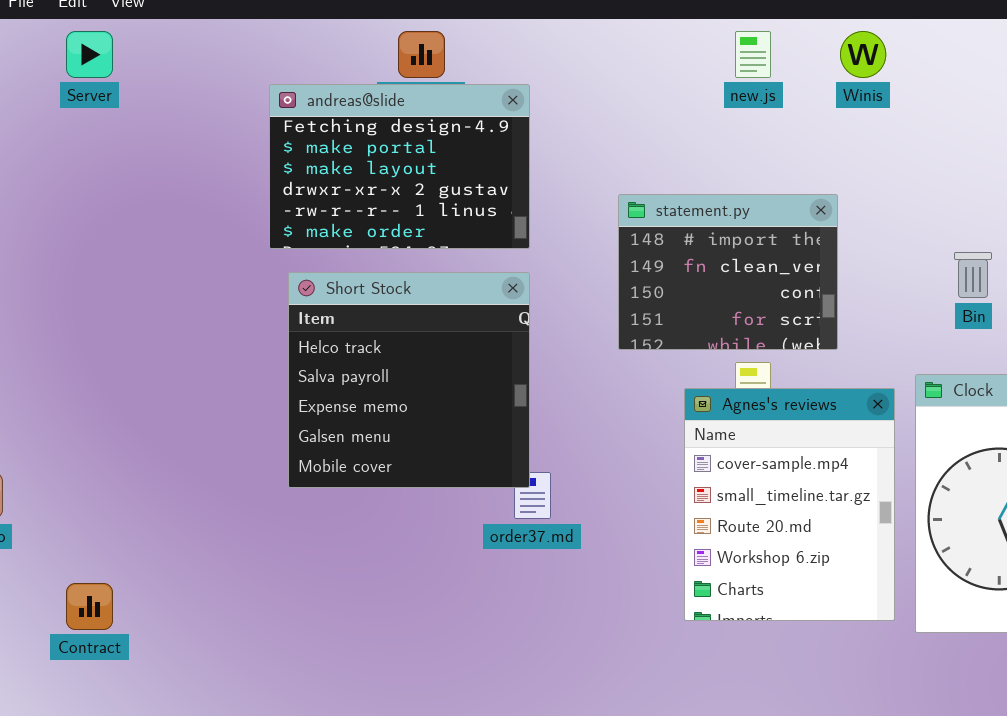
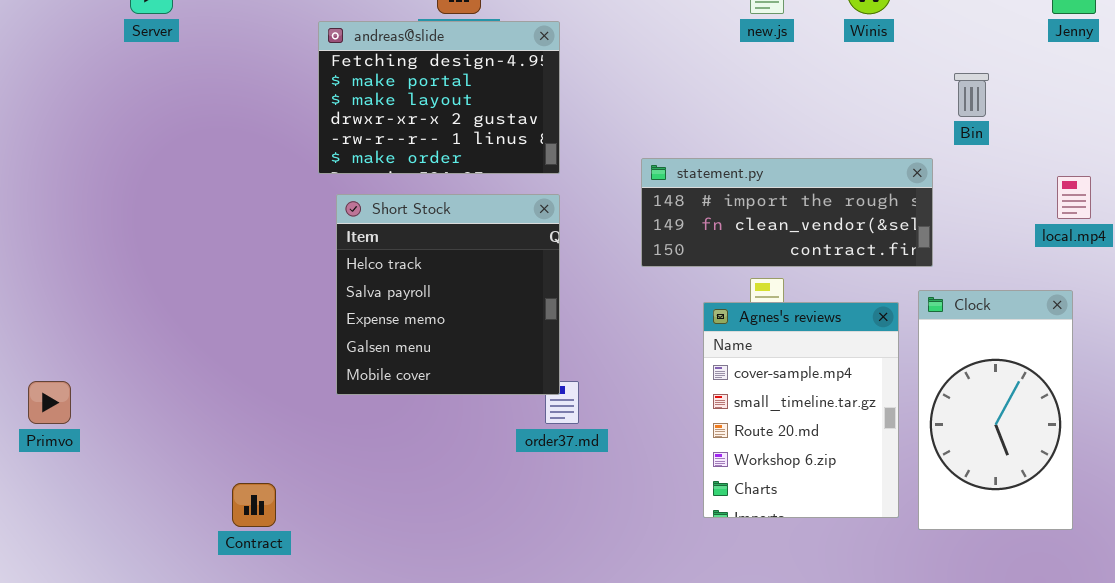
statement.py: [618,194,838,350] -> [641,158,933,267], resized
Bin: [954,252,992,298] -> [954,73,989,117], moved
Contract: [66,583,113,630] -> [232,483,276,527], moved

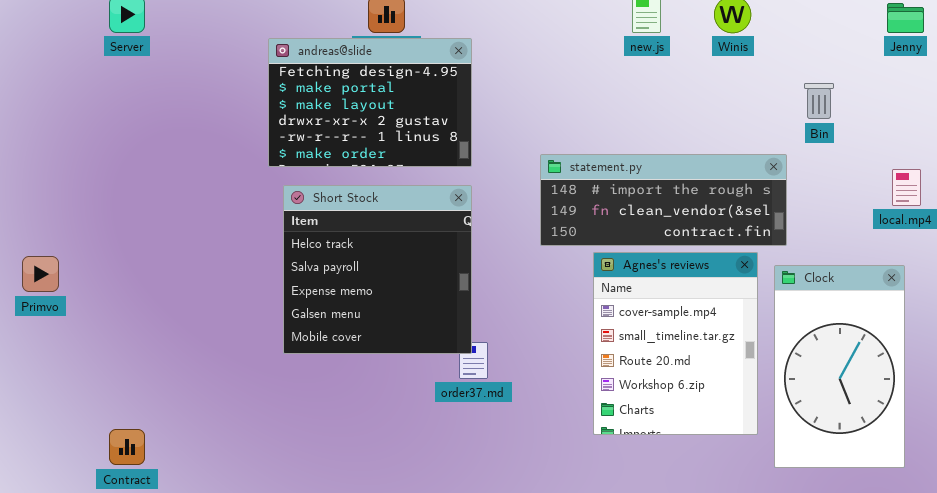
Agnes's reviews: [703,302,899,518] -> [593,252,758,435], moved
Primvo: [28,381,71,424] -> [22,256,59,292], moved
Contract: [232,483,276,527] -> [109,429,145,465], moved

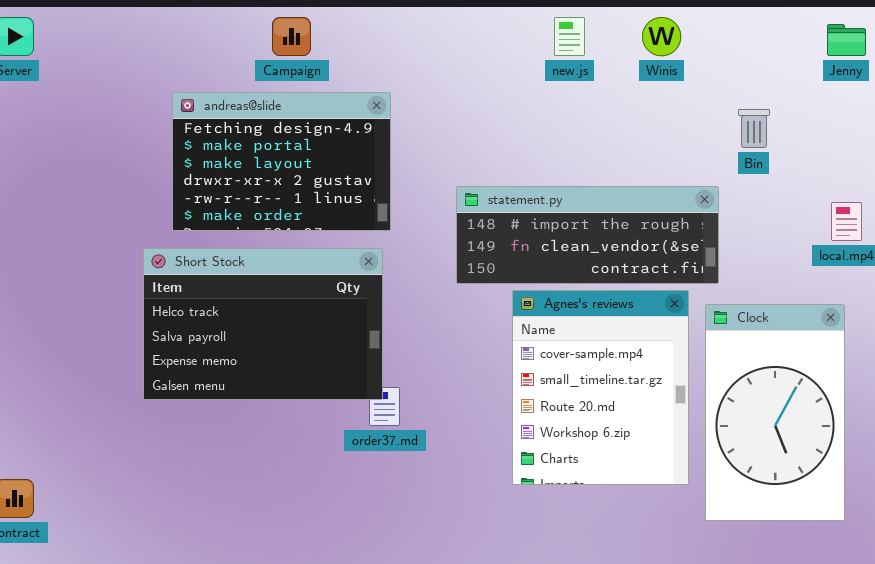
andreas@slide: [268,38,472,167] -> [172,92,391,231], moved
Short Stock: [283,185,472,354] -> [143,248,383,400], resized

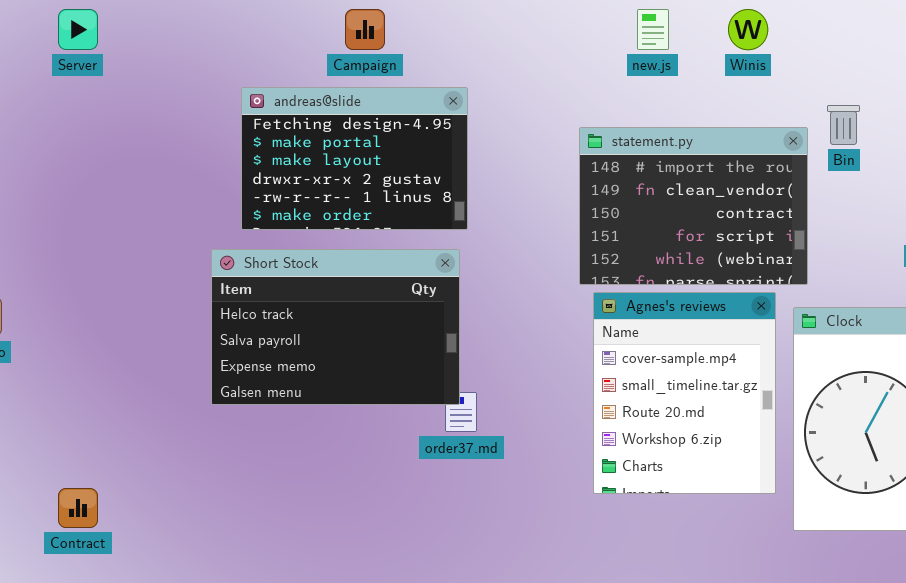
statement.py: [456,186,719,284] -> [579,127,808,285], resized

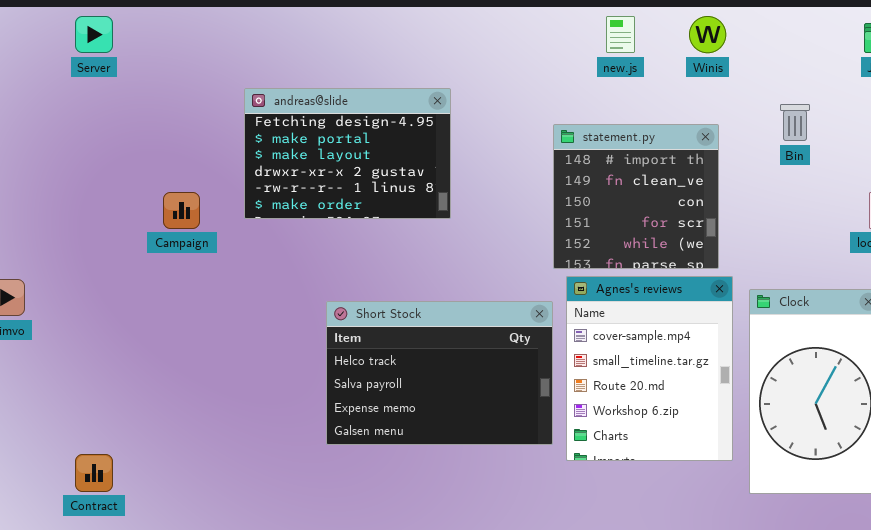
Campaign: [345,9,385,50] -> [163,192,200,229], moved
statement.py: [579,127,808,285] -> [553,124,719,269], resized
Short Stock: [211,249,460,405] -> [326,301,553,445], moved

